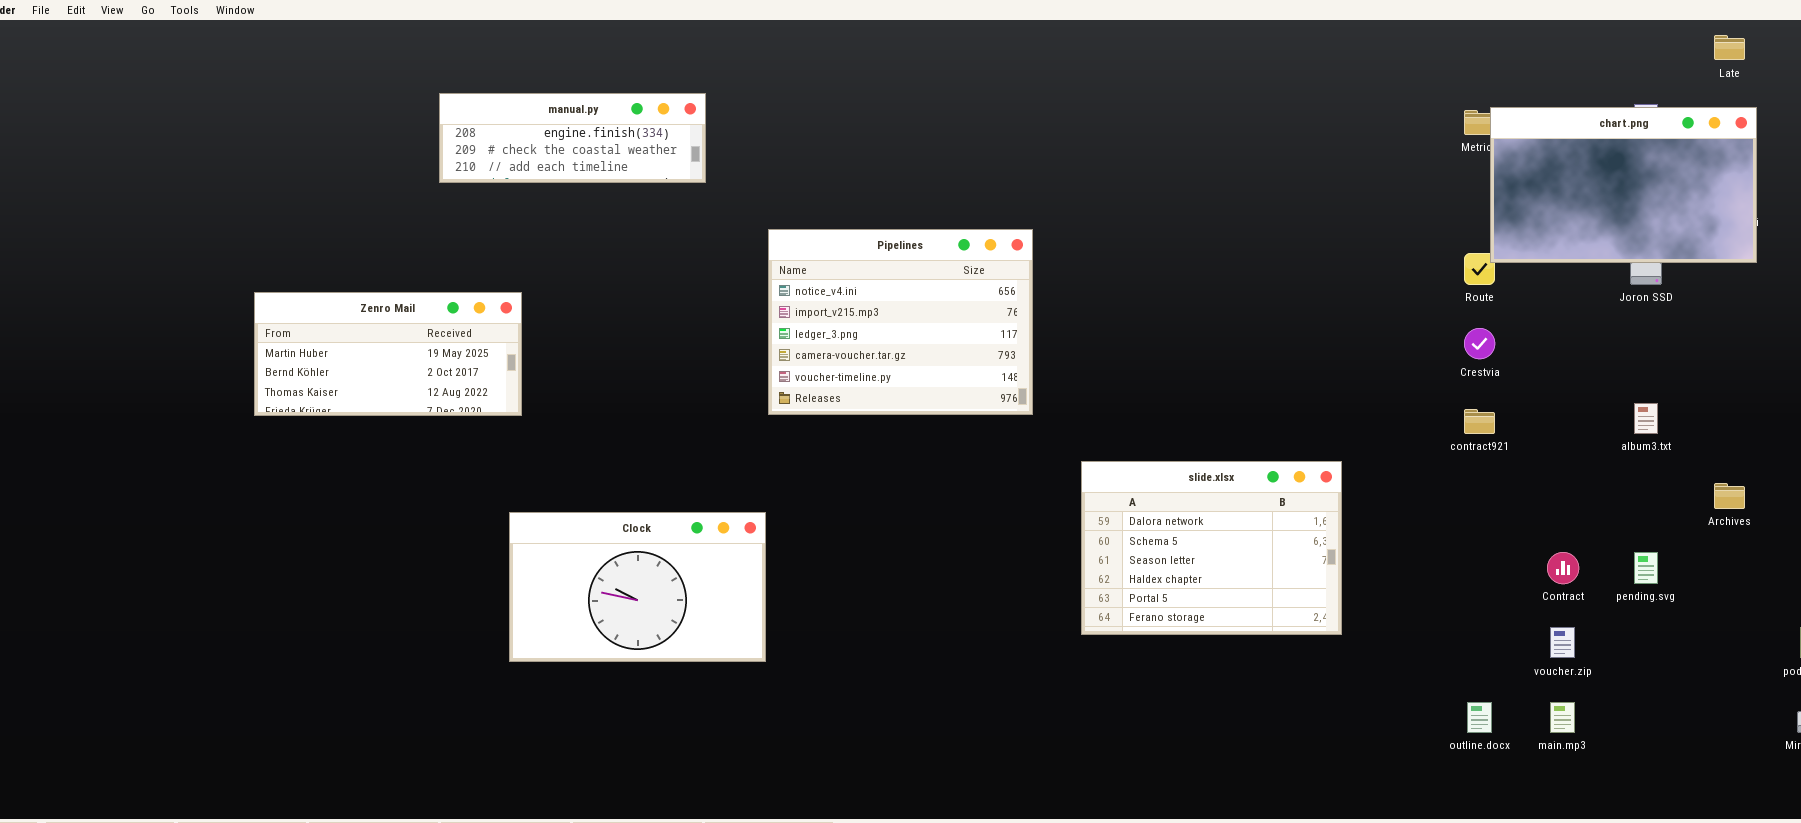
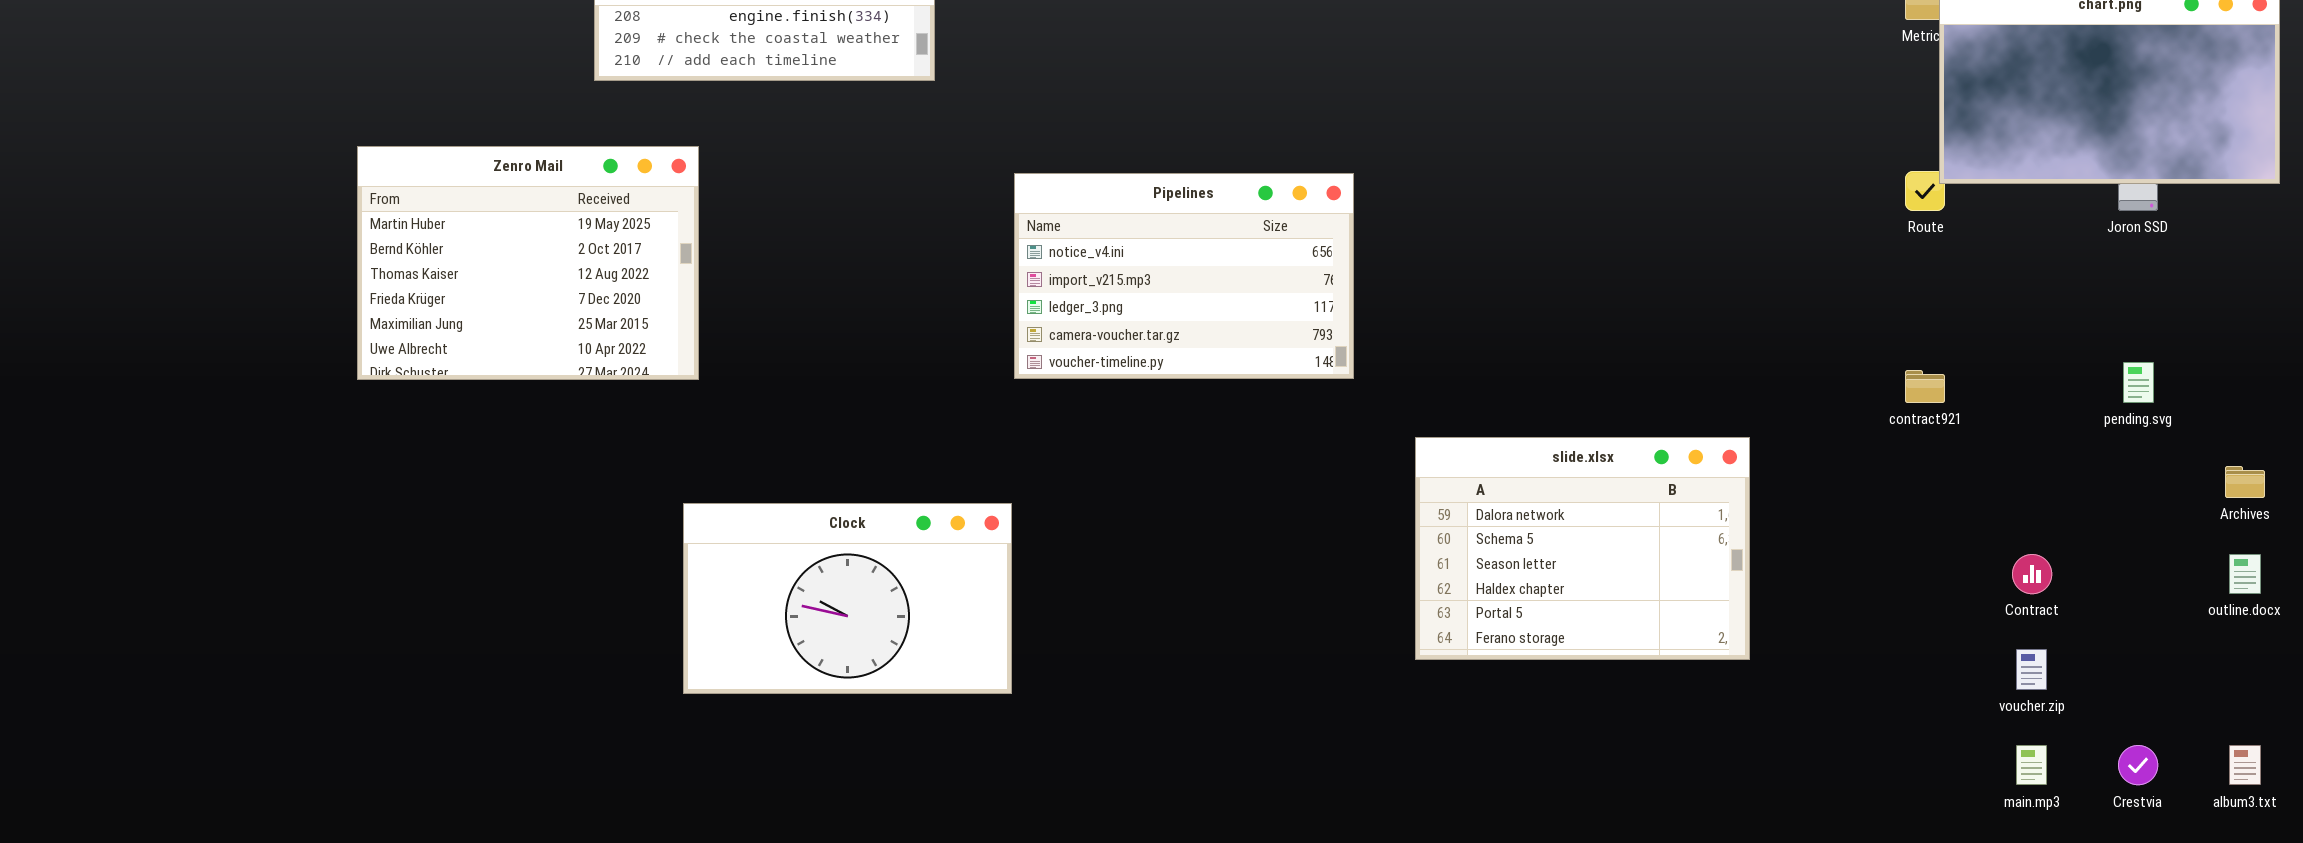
Pipelines: [768,229,1033,415] -> [1014,173,1354,379], resized
Zenro Mail: [254,292,522,416] -> [357,146,699,380], resized
Crestvia: [1464,328,1495,359] -> [2118,745,2158,785], moved
album3.txt: [1634,403,1658,434] -> [2229,745,2261,785], moved
pending.svg: [1634,552,1658,584] -> [2123,362,2154,403], moved
outline.docx: [1467,702,1492,733] -> [2229,554,2261,594], moved

